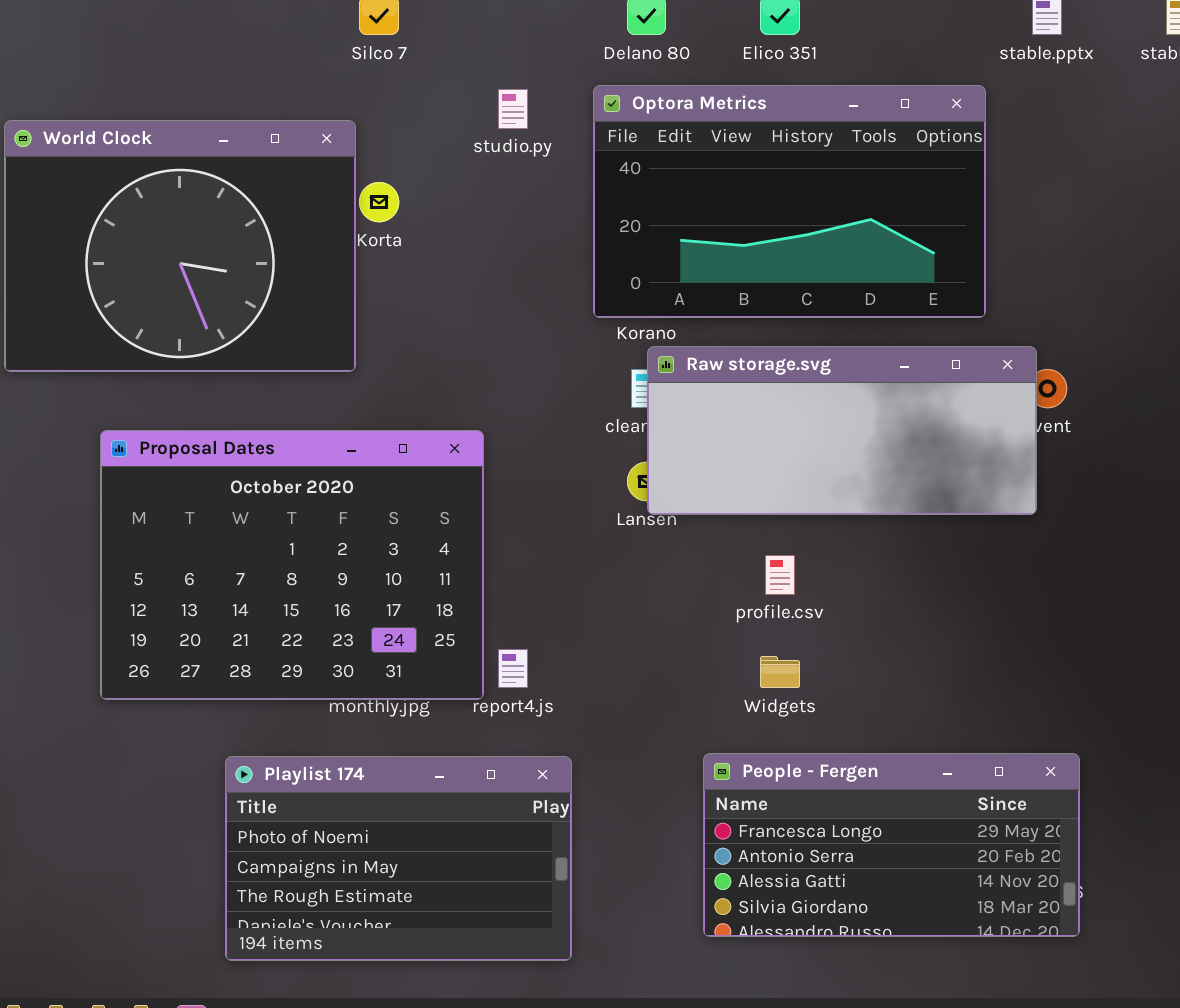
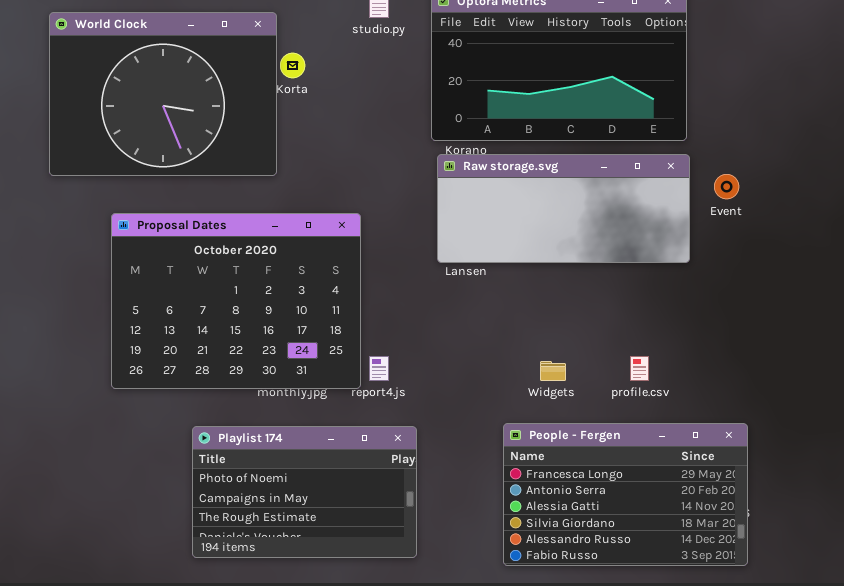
Raw storage.svg: [647,346,1037,515] -> [437,154,690,263], moved
profile.csv: [765,555,795,595] -> [630,356,649,381], moved
People - Fergen: [703,753,1080,937] -> [503,423,748,566], resized

